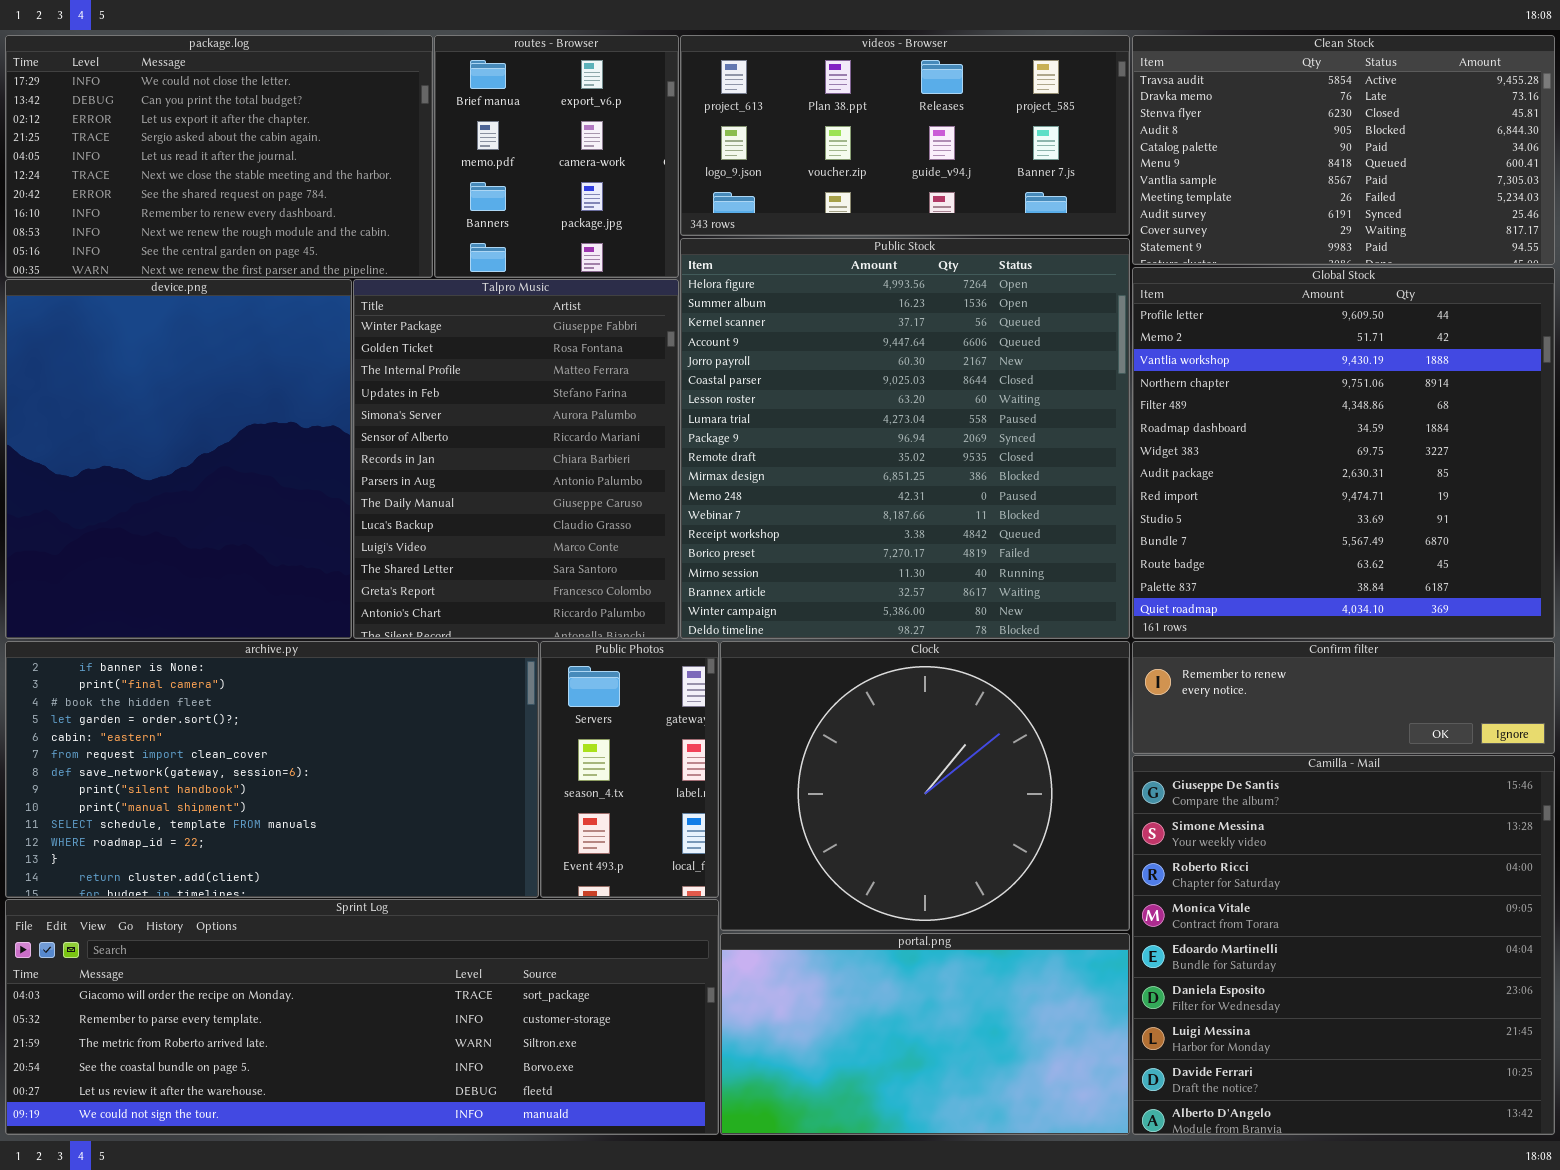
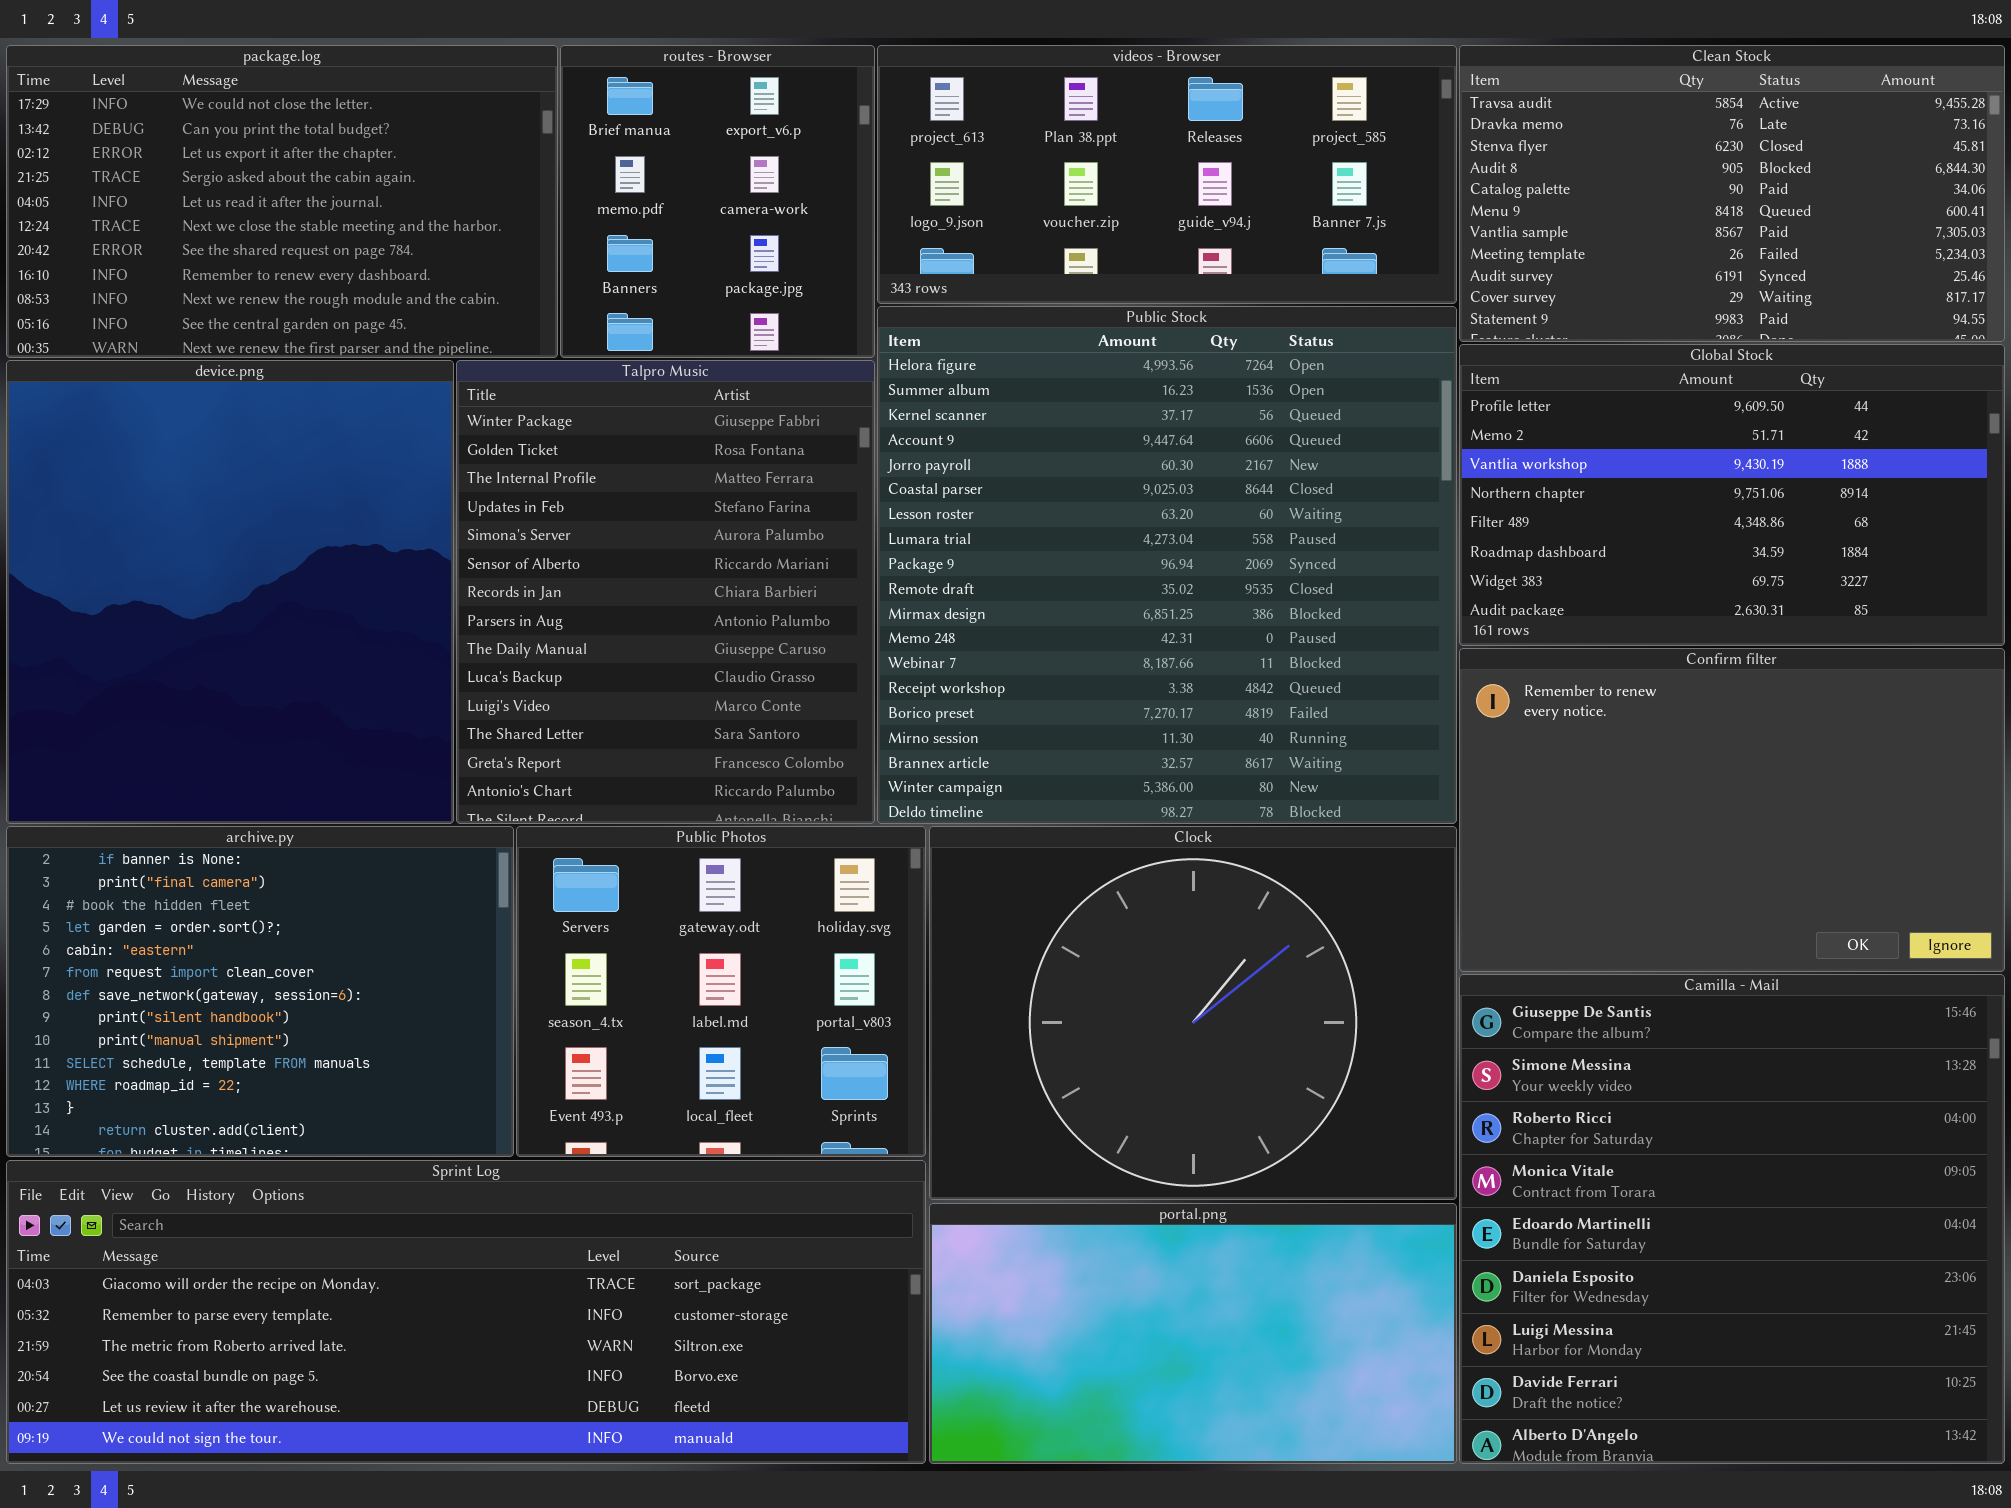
Global Stock: [1132,267,1555,639] -> [1459,344,2005,646], resized
archive.py: [5,641,539,898] -> [6,826,514,1157], resized
Public Photos: [540,641,719,898] -> [516,826,926,1157], resized
Confirm filter: [1132,641,1555,754] -> [1459,648,2005,972], resized

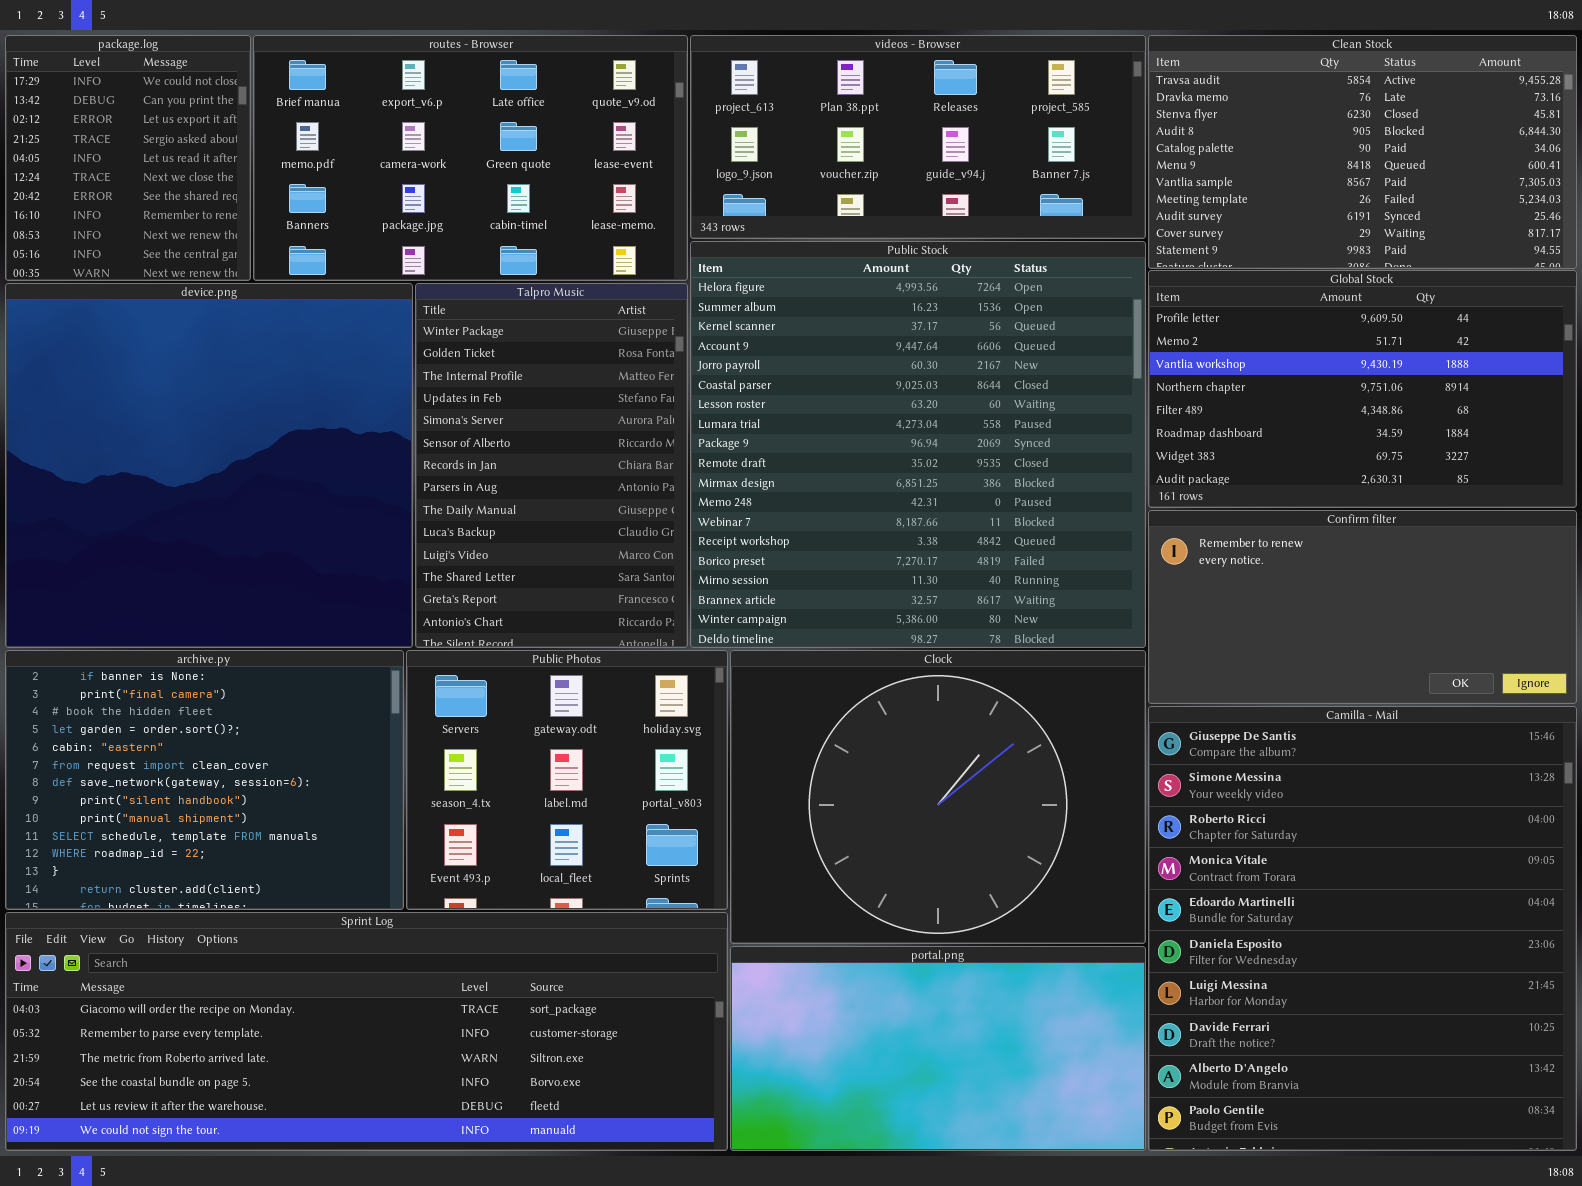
package.log: [6,45,558,358] -> [5,35,251,281], resized
routes - Browser: [560,45,875,358] -> [253,35,688,281], resized
device.png: [6,360,454,824] -> [5,283,413,648], resized
Talpro Music: [456,360,875,824] -> [415,283,688,648], resized
Confirm filter: [1459,648,2005,972] -> [1148,510,1577,704], resized
Camilla - Mail: [1459,974,2005,1464] -> [1148,706,1577,1151], resized

